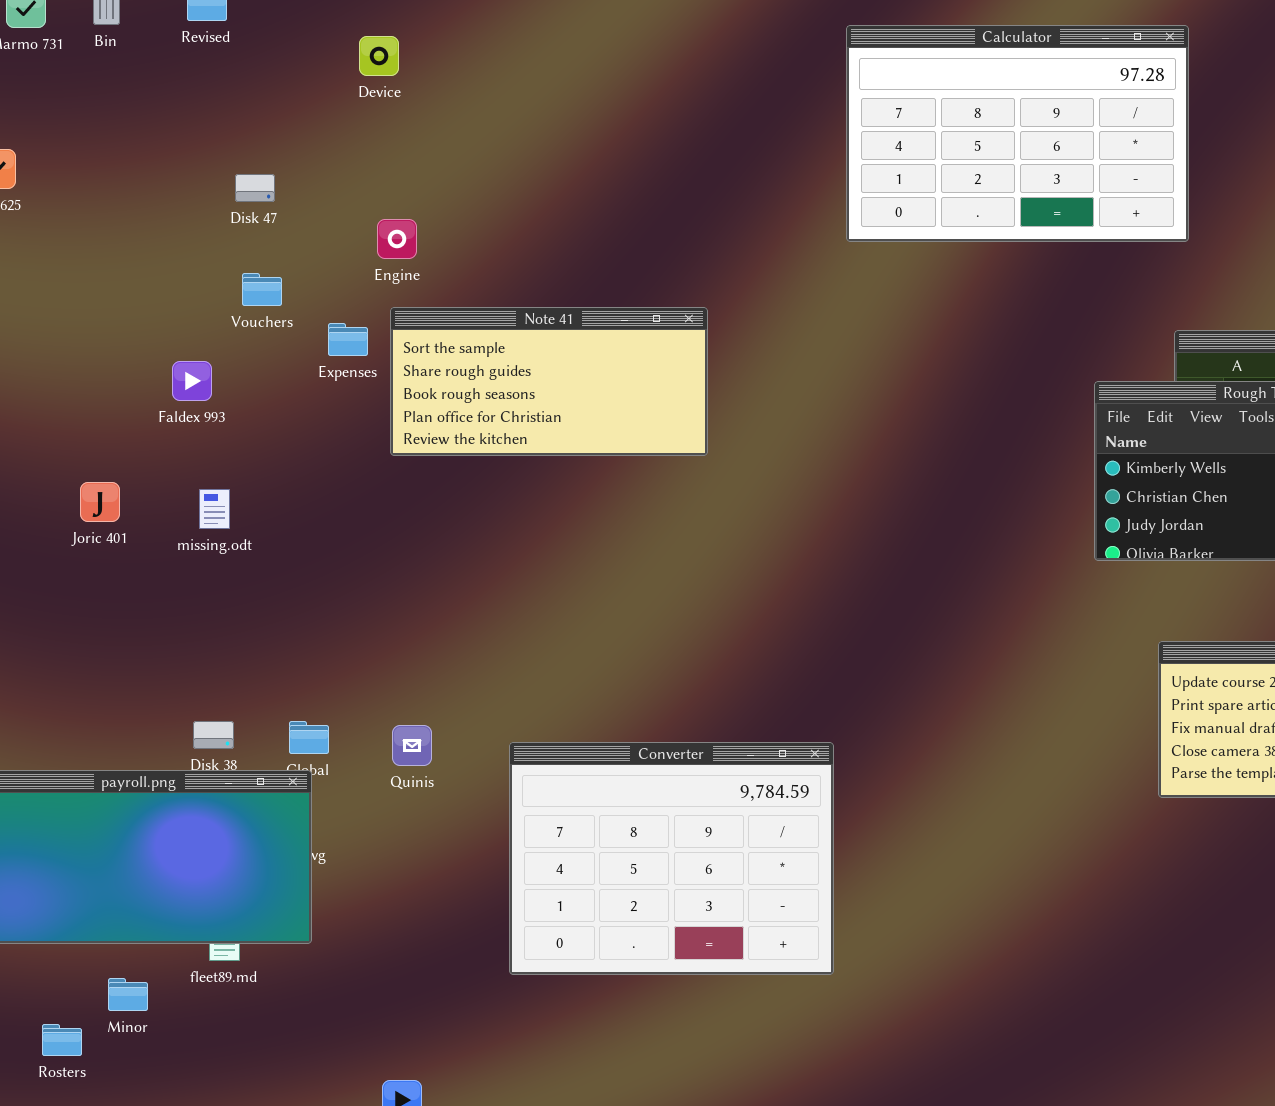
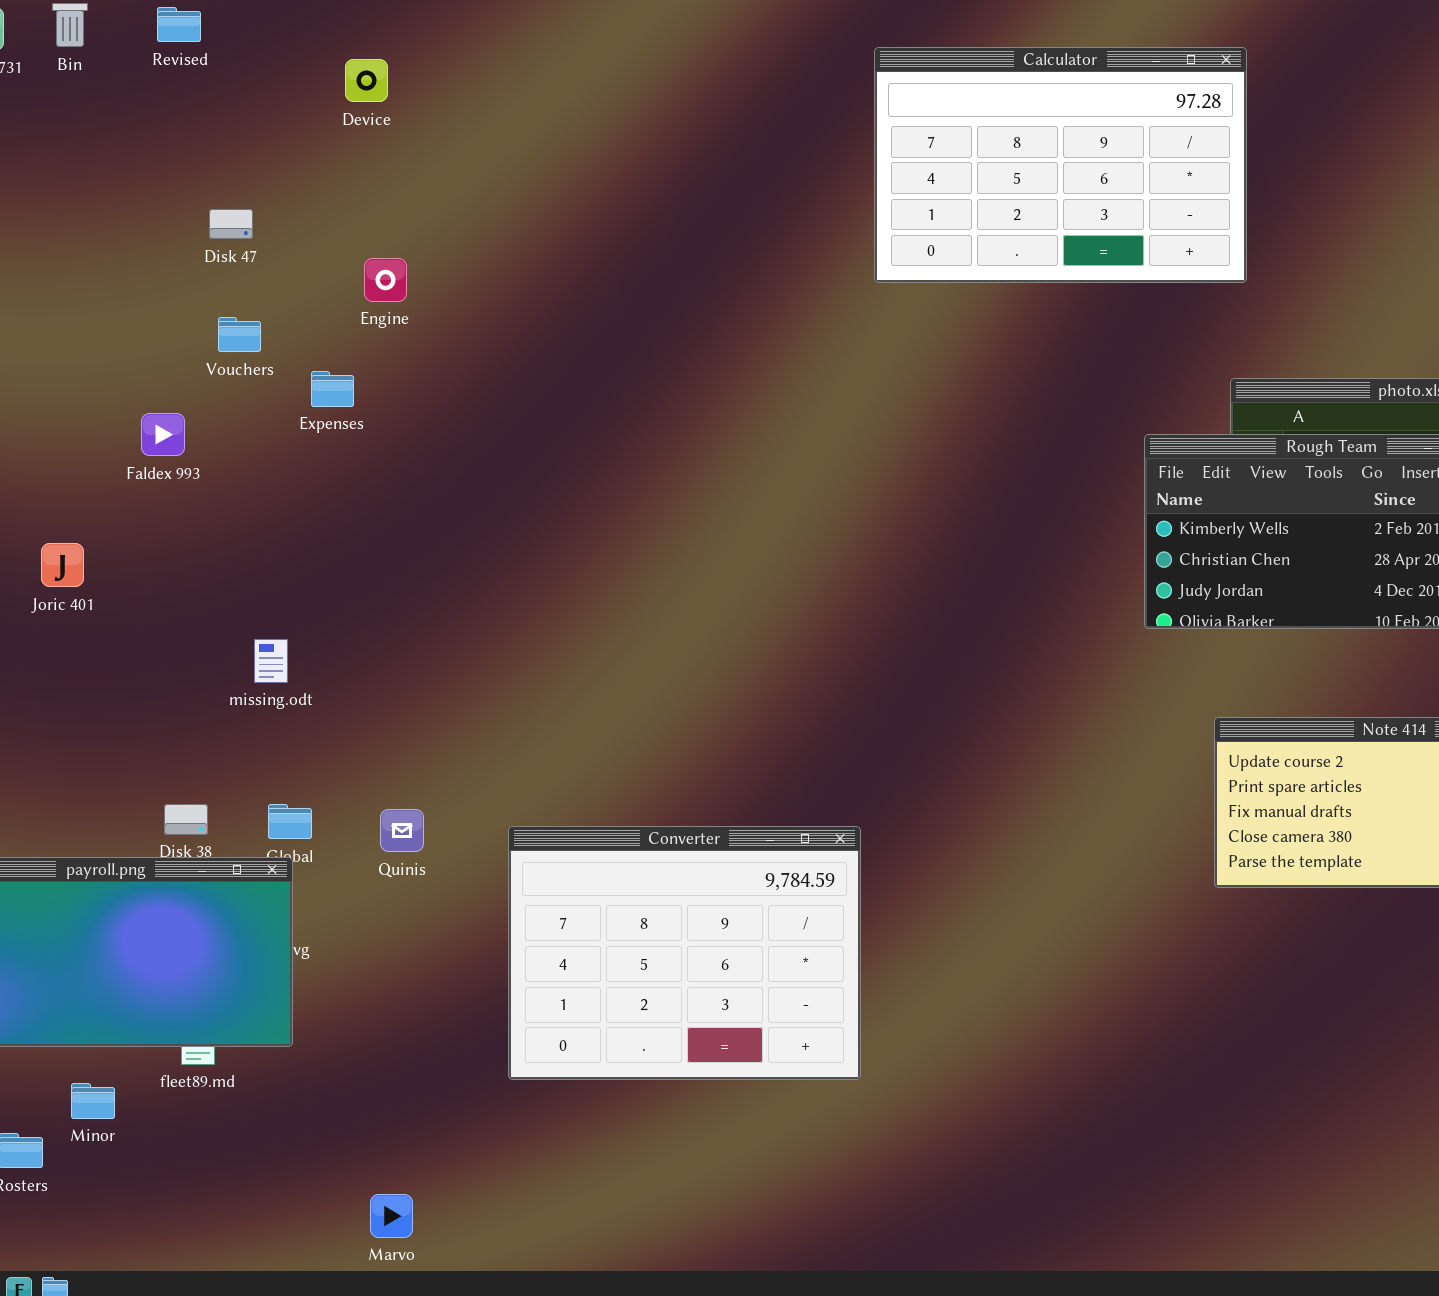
Note 41: [390,307,708,456] -> none, closed
missing.odt: [199,489,230,529] -> [254,639,288,683], moved

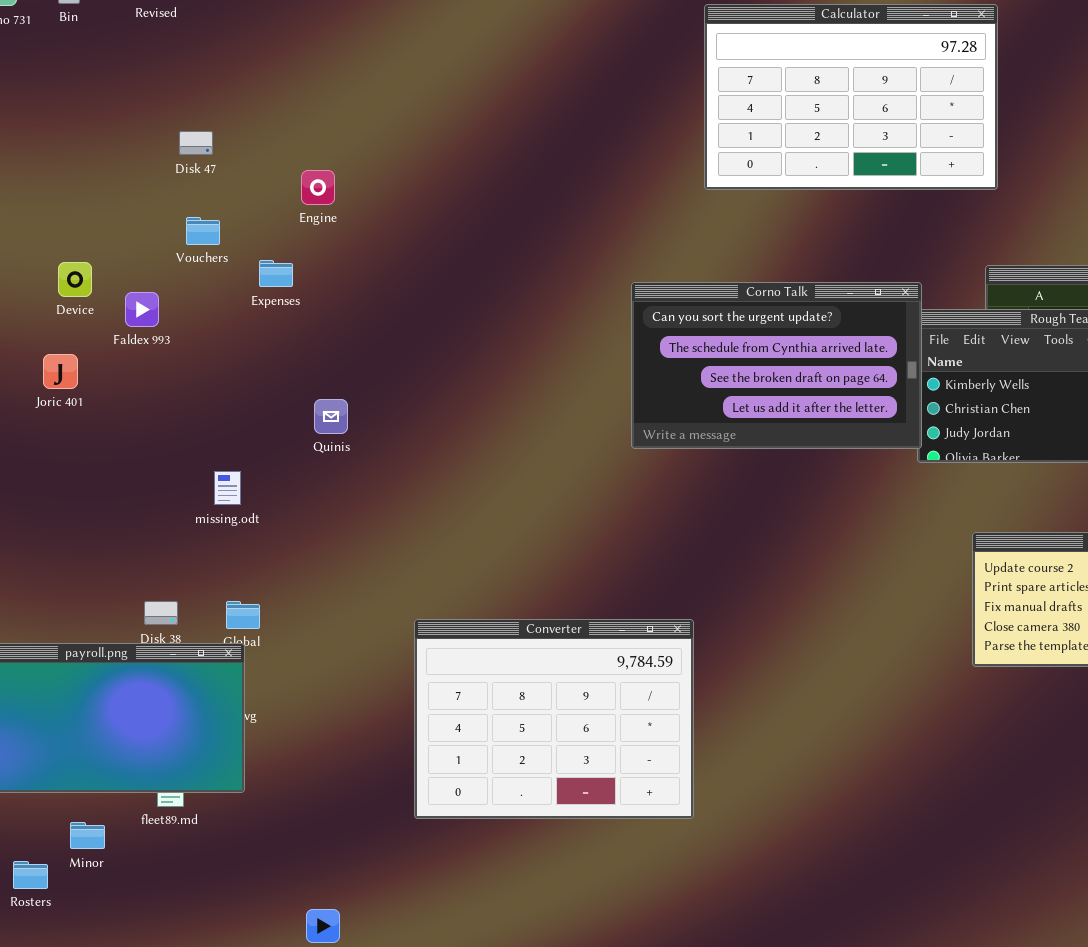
Device: [345,59,388,102] -> [58,262,92,297], moved
Corno Talk: none -> [631,282,922,449], opened
Joric 401: [41,543,84,587] -> [43,354,78,389], moved
Quinis: [380,809,424,852] -> [314,399,348,434], moved

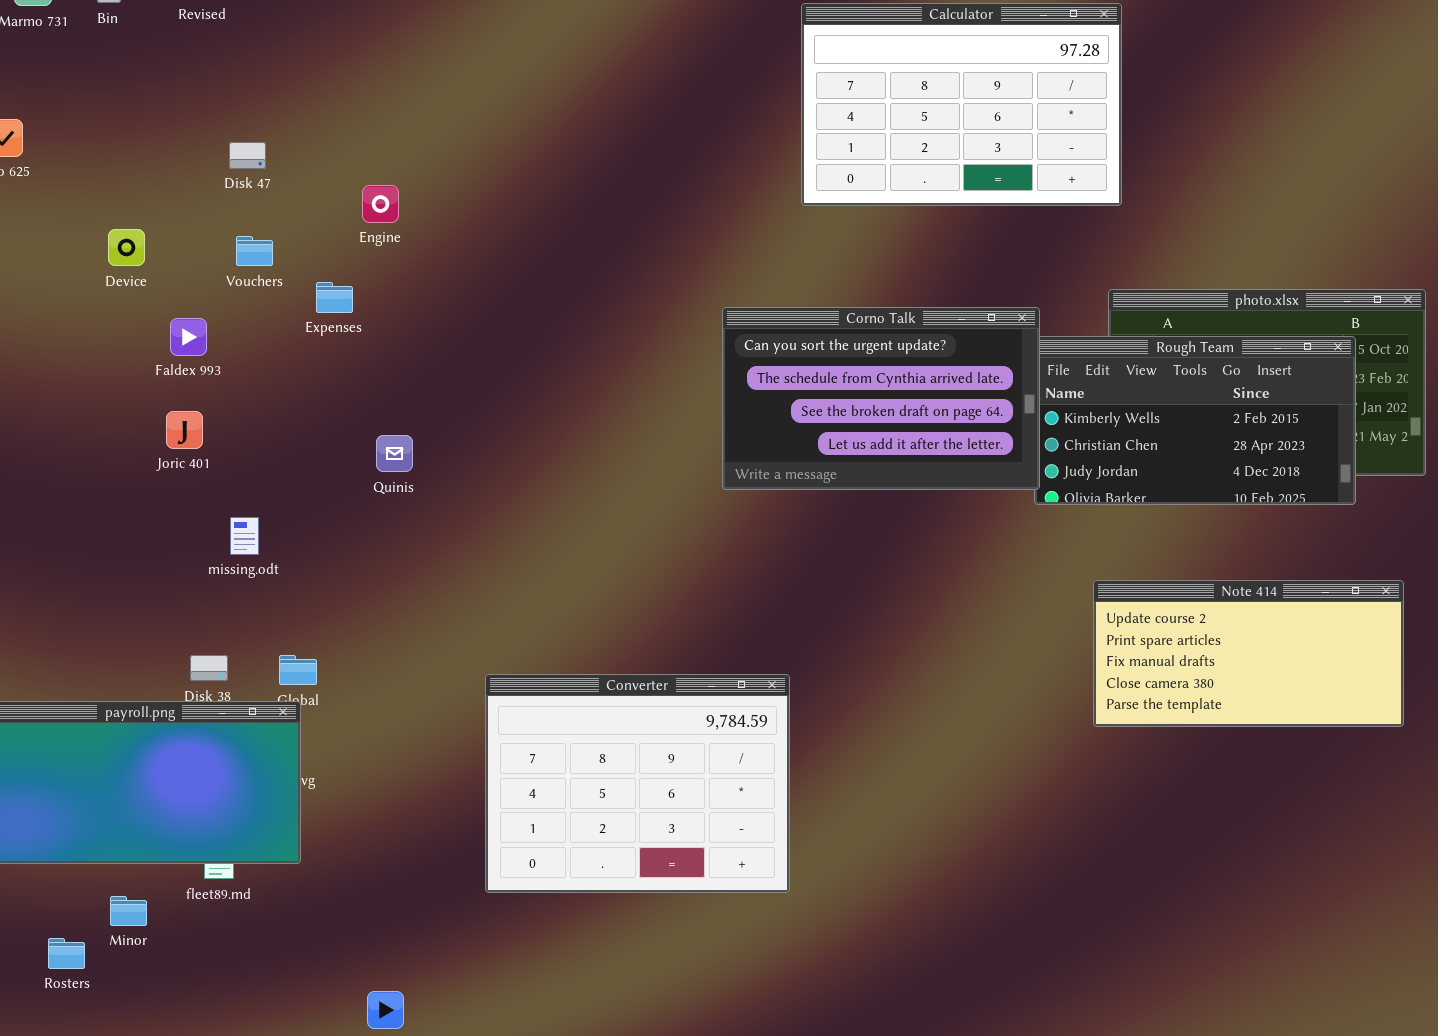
Device: [58,262,92,297] -> [108,229,145,266], moved
Joric 401: [43,354,78,389] -> [166,411,203,449], moved
missing.odt: [214,471,241,505] -> [230,517,259,555], moved

